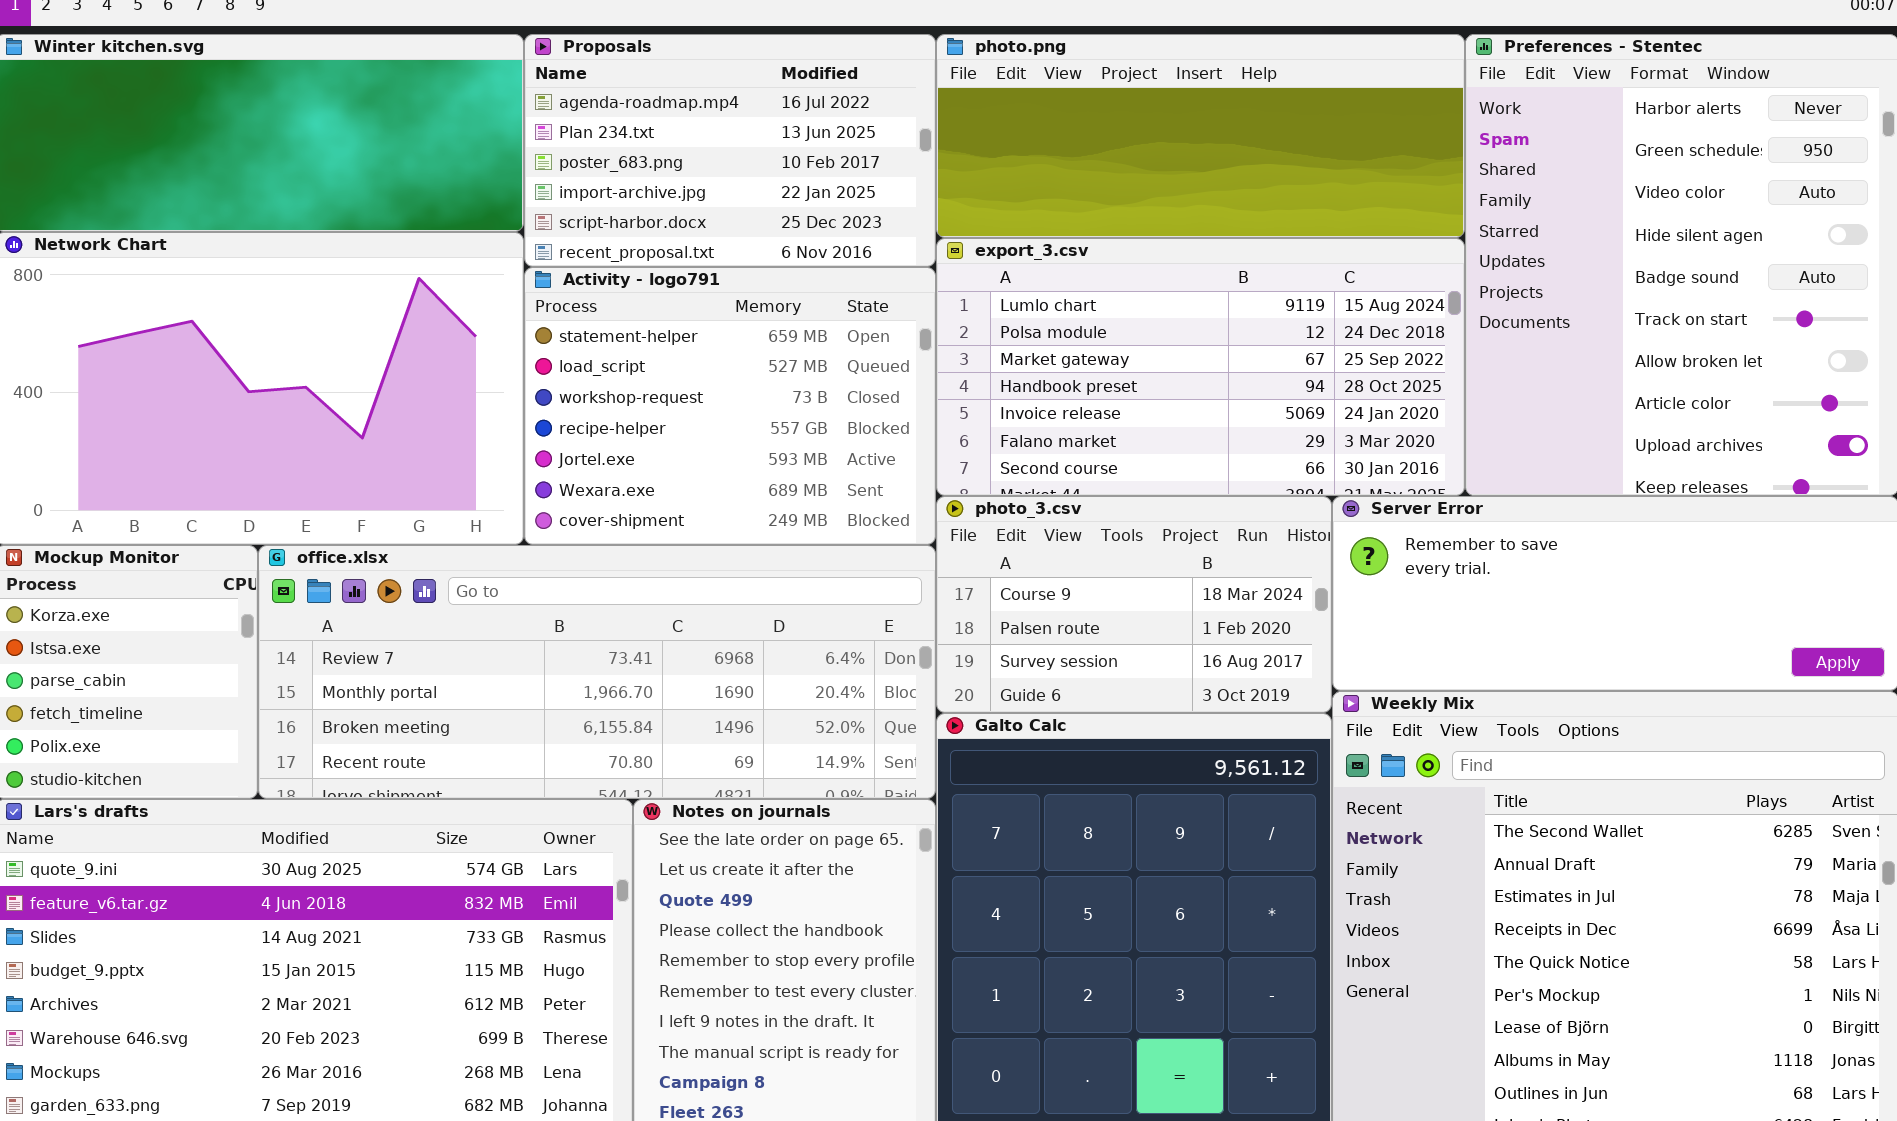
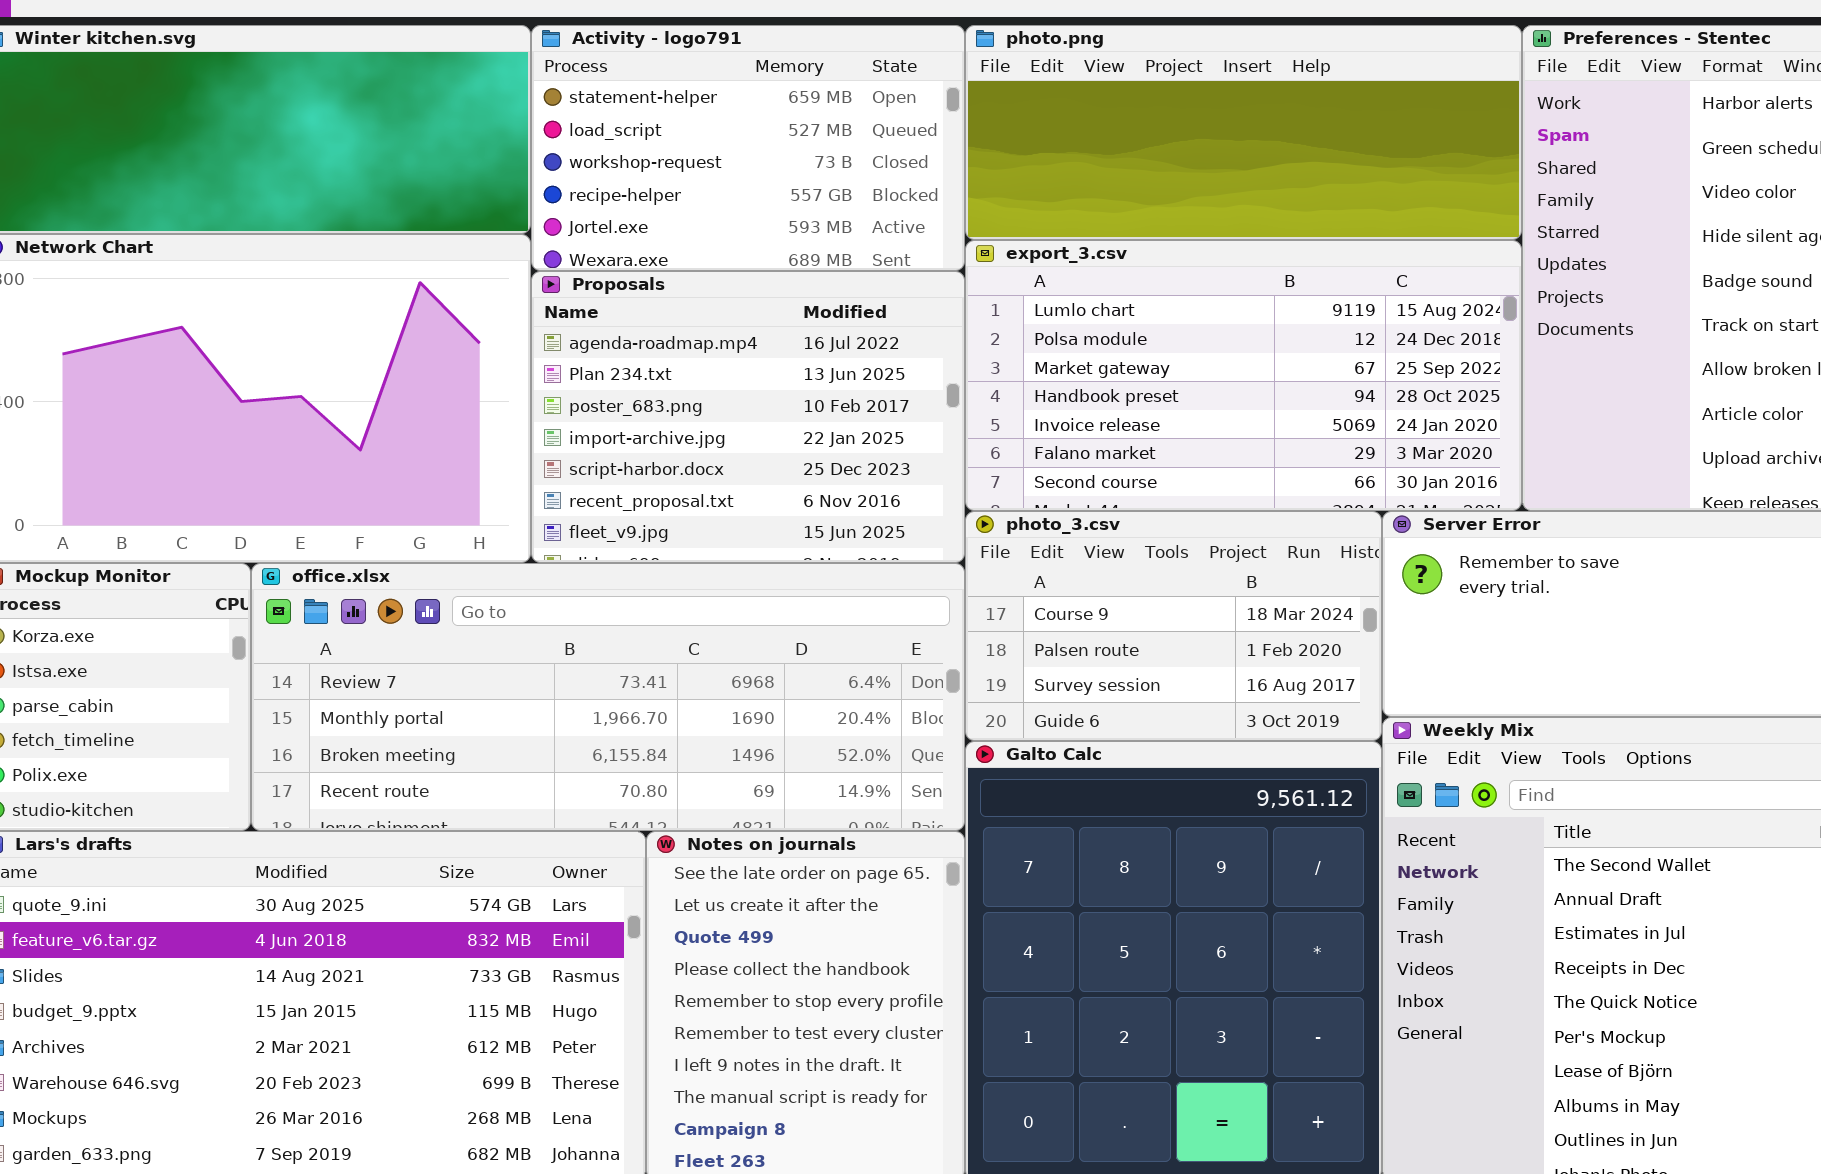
Proposals: [524,34,936,267] -> [531,271,965,563], moved, resized
Activity - logo791: [524,267,936,545] -> [531,25,965,271], moved, resized

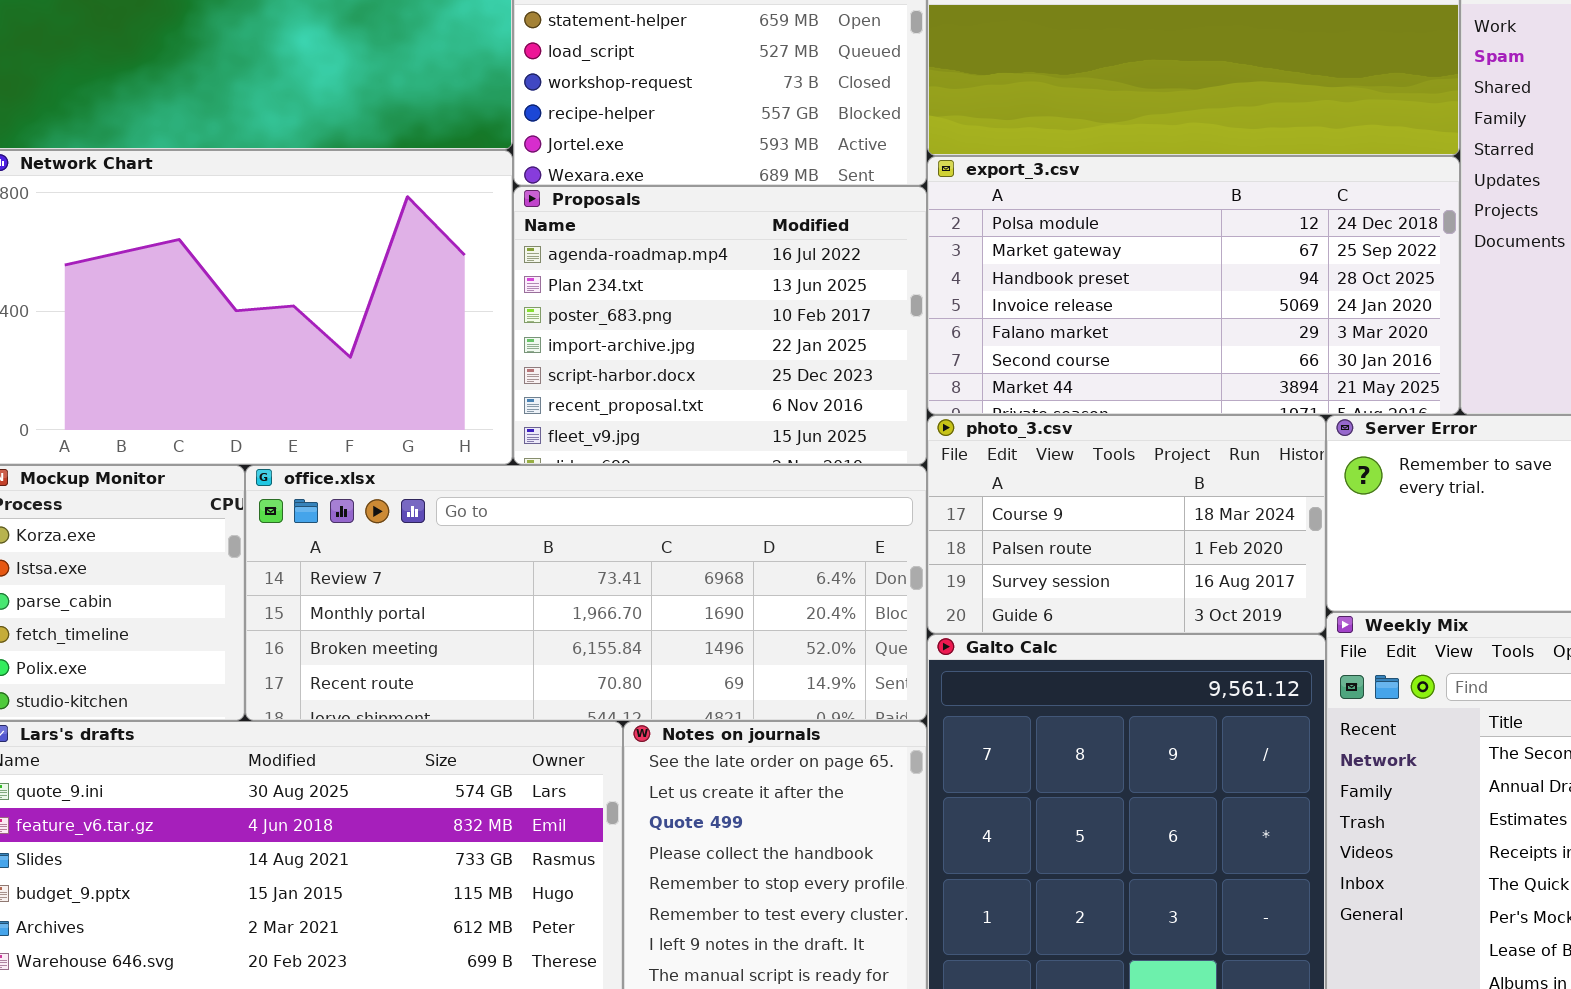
export_3.csv: [965,240,1522,511] -> [927,156,1460,415], scrolled down 1 row

